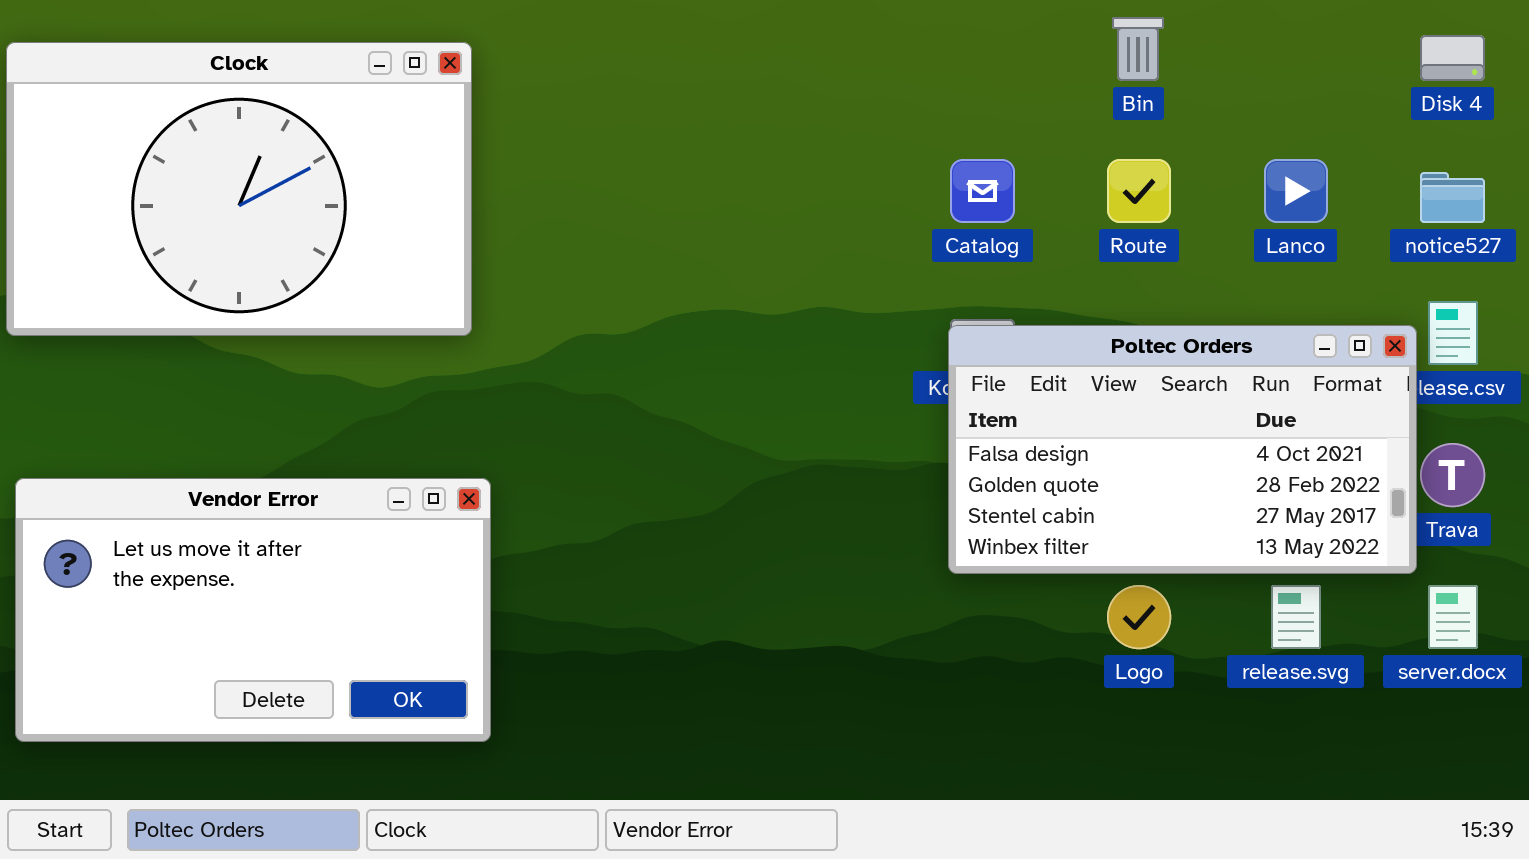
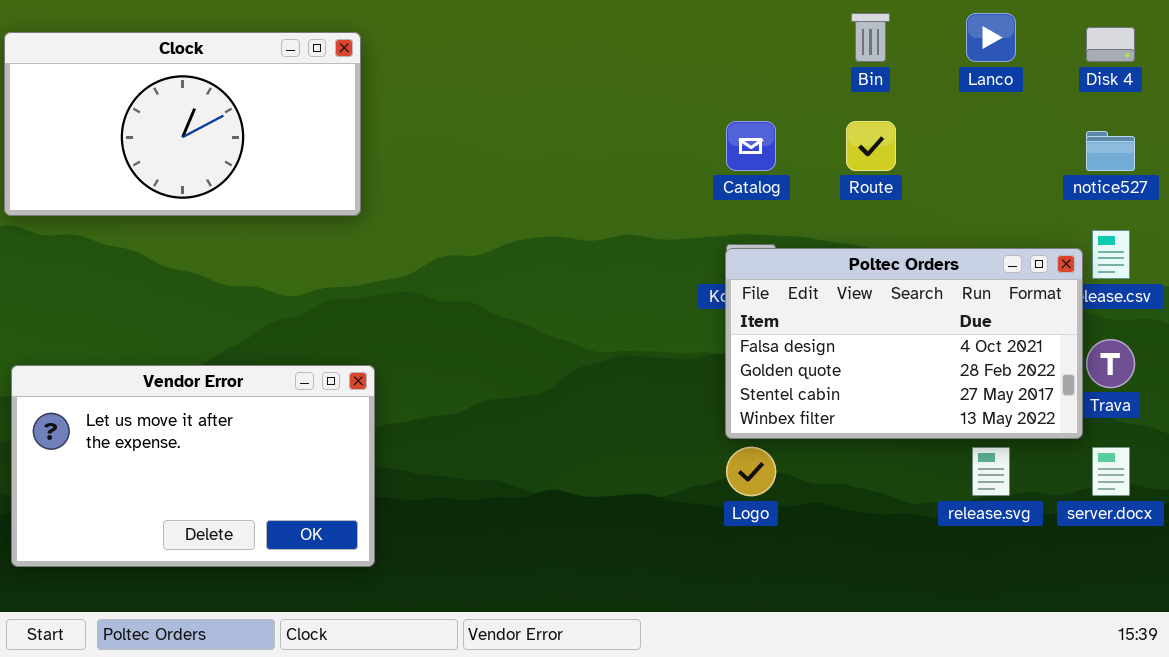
Clock: [6,42,472,336] -> [4,32,361,216], resized
Lanco: [1264,159,1328,223] -> [966,13,1016,62], moved
Logo: [1107,585,1171,649] -> [726,447,776,496], moved

